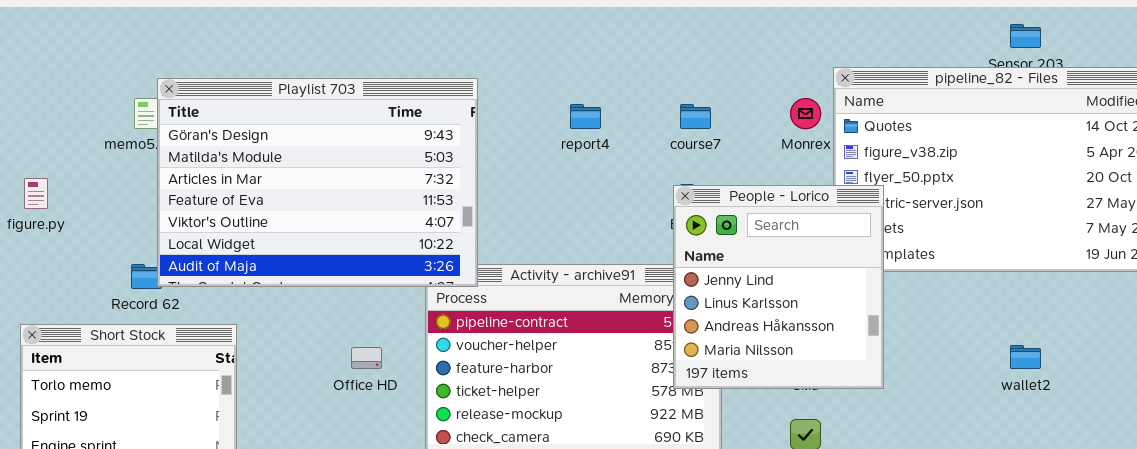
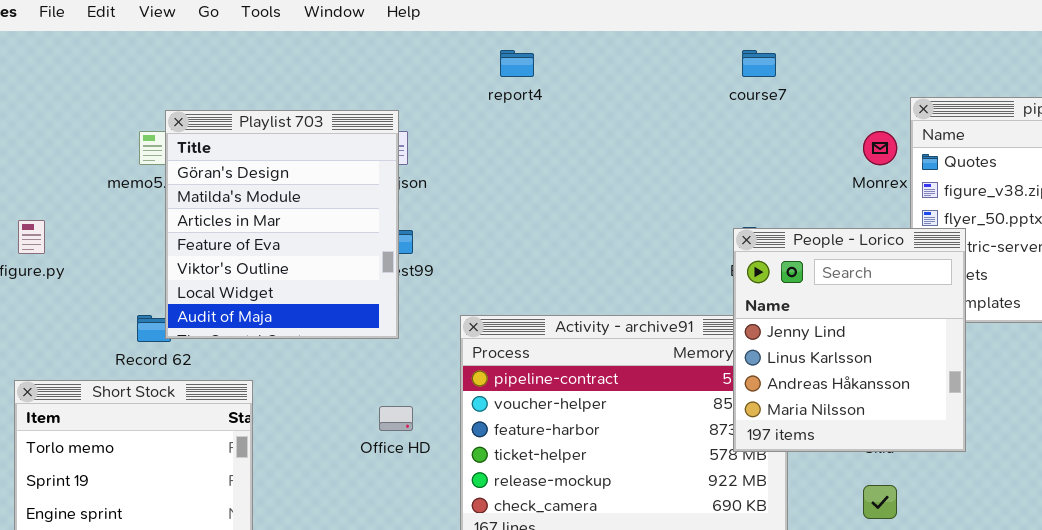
Playlist 703: [157,78,478,287] -> [165,110,399,339], resized
report4: [570,104,601,129] -> [500,50,534,77], moved
course7: [680,104,711,129] -> [742,50,776,77], moved

